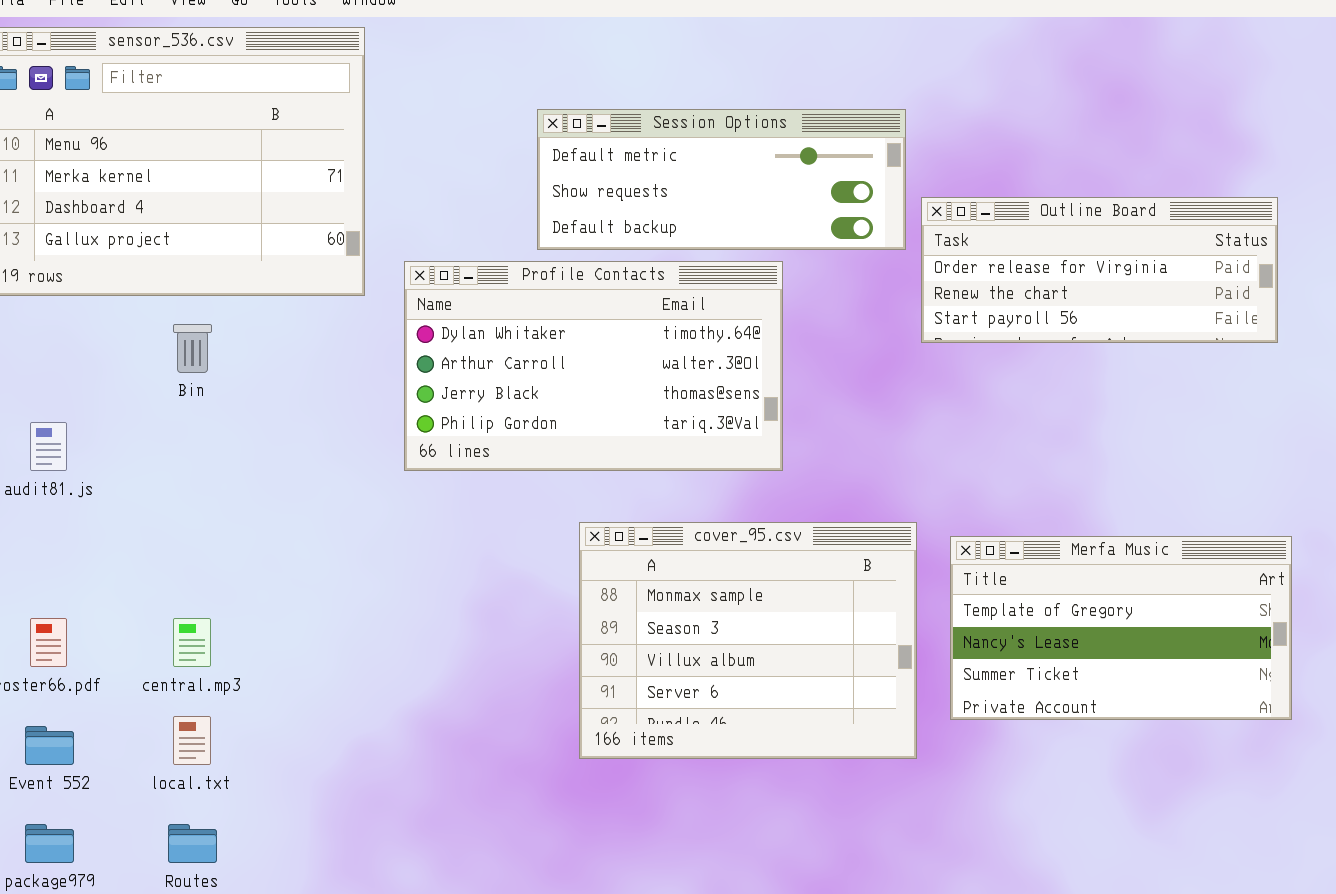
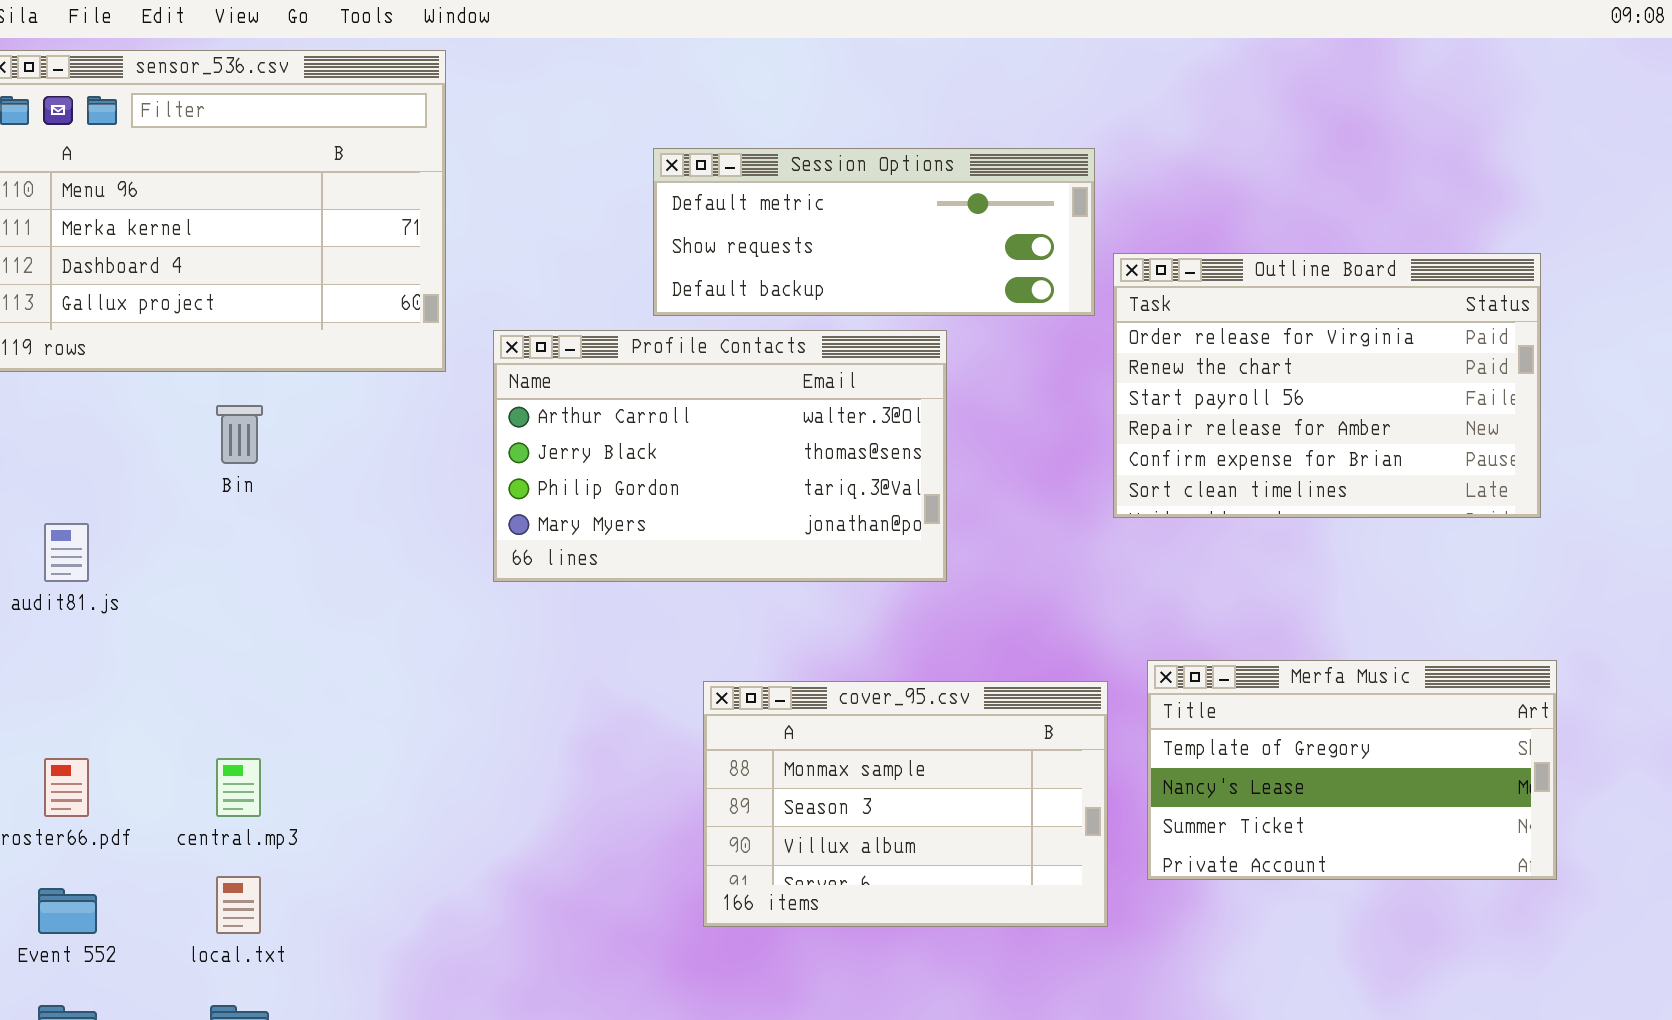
Outline Board: [921,197,1278,343] -> [1113,253,1541,518], resized
Profile Contacts: [404,261,783,471] -> [493,330,947,582], scrolled down 1 row
cover_95.csv: [579,522,917,759] -> [703,681,1108,927], resized

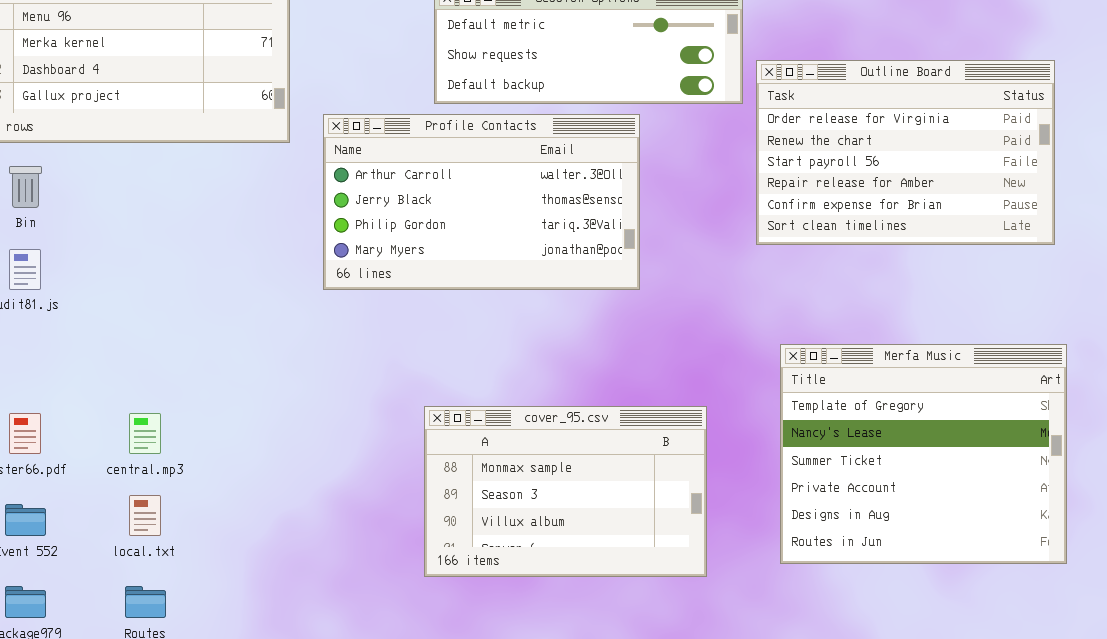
Bin: [216,405,263,464] -> [9,166,42,208], moved
Merfa Music: [1147,660,1557,880] -> [780,344,1067,564], resized
cover_95.csv: [703,681,1108,927] -> [424,406,707,577], moved

